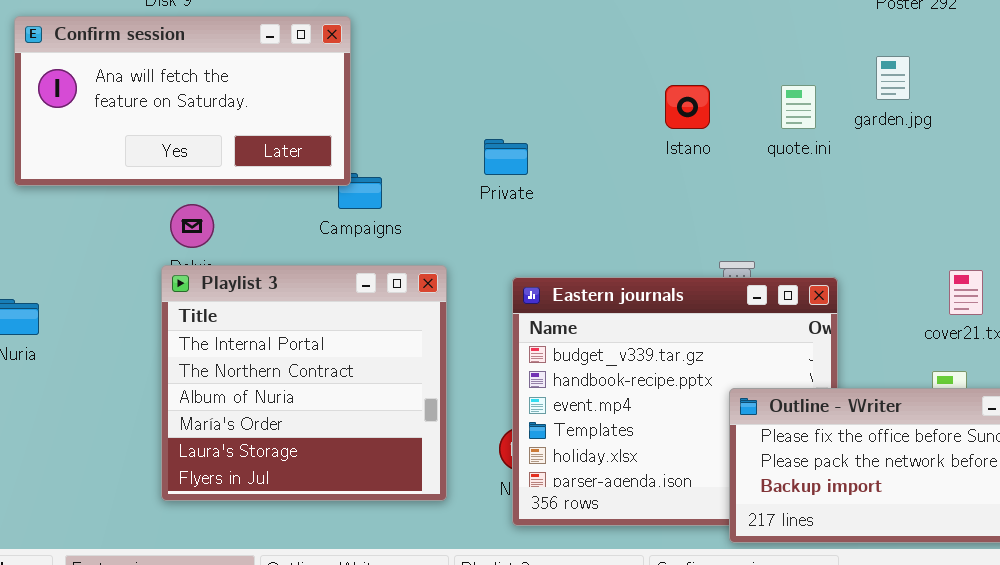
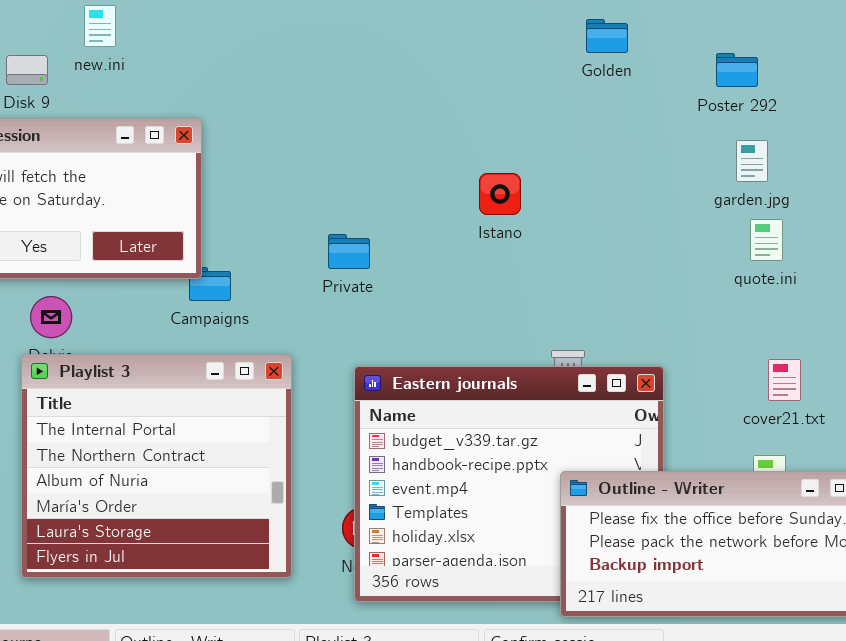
garden.jpg: [876,56,910,100] -> [736,140,768,182], moved
Istano: [665,85,710,129] -> [479,173,521,215], moved
quote.ini: [781,85,816,129] -> [750,219,783,261], moved

